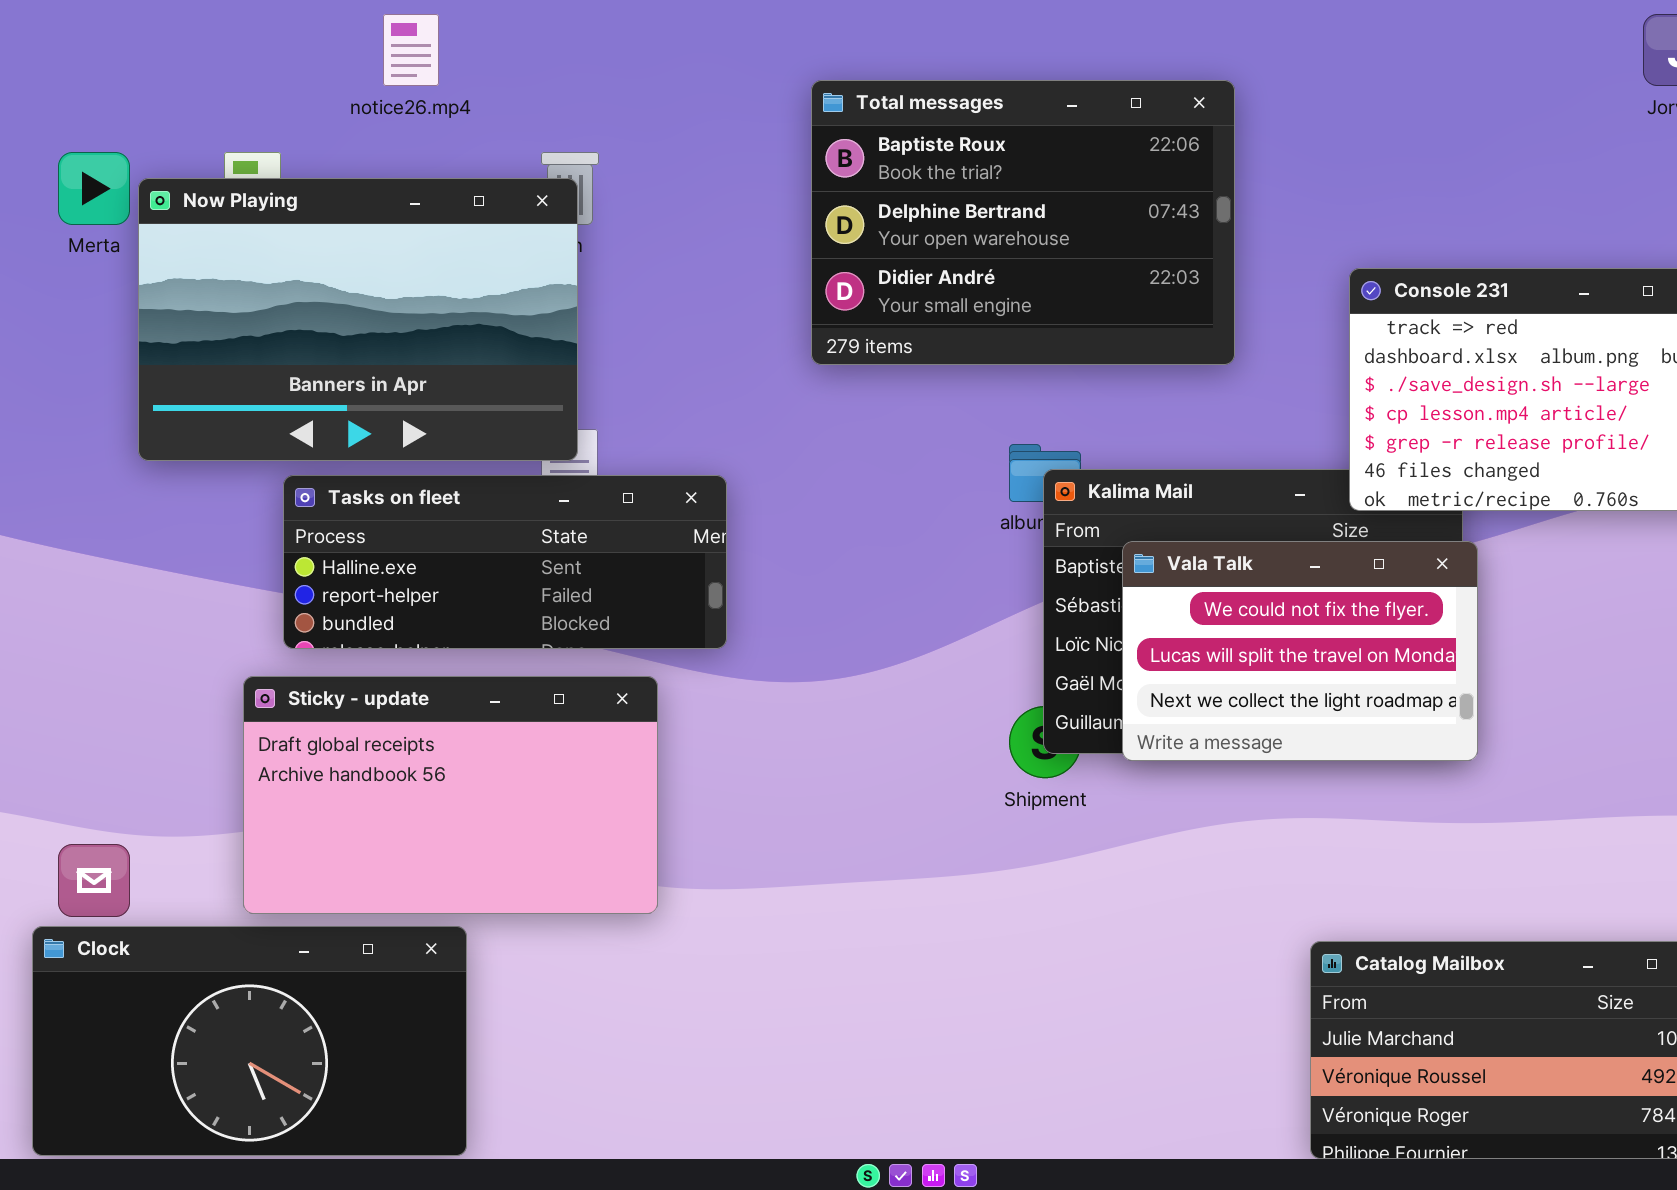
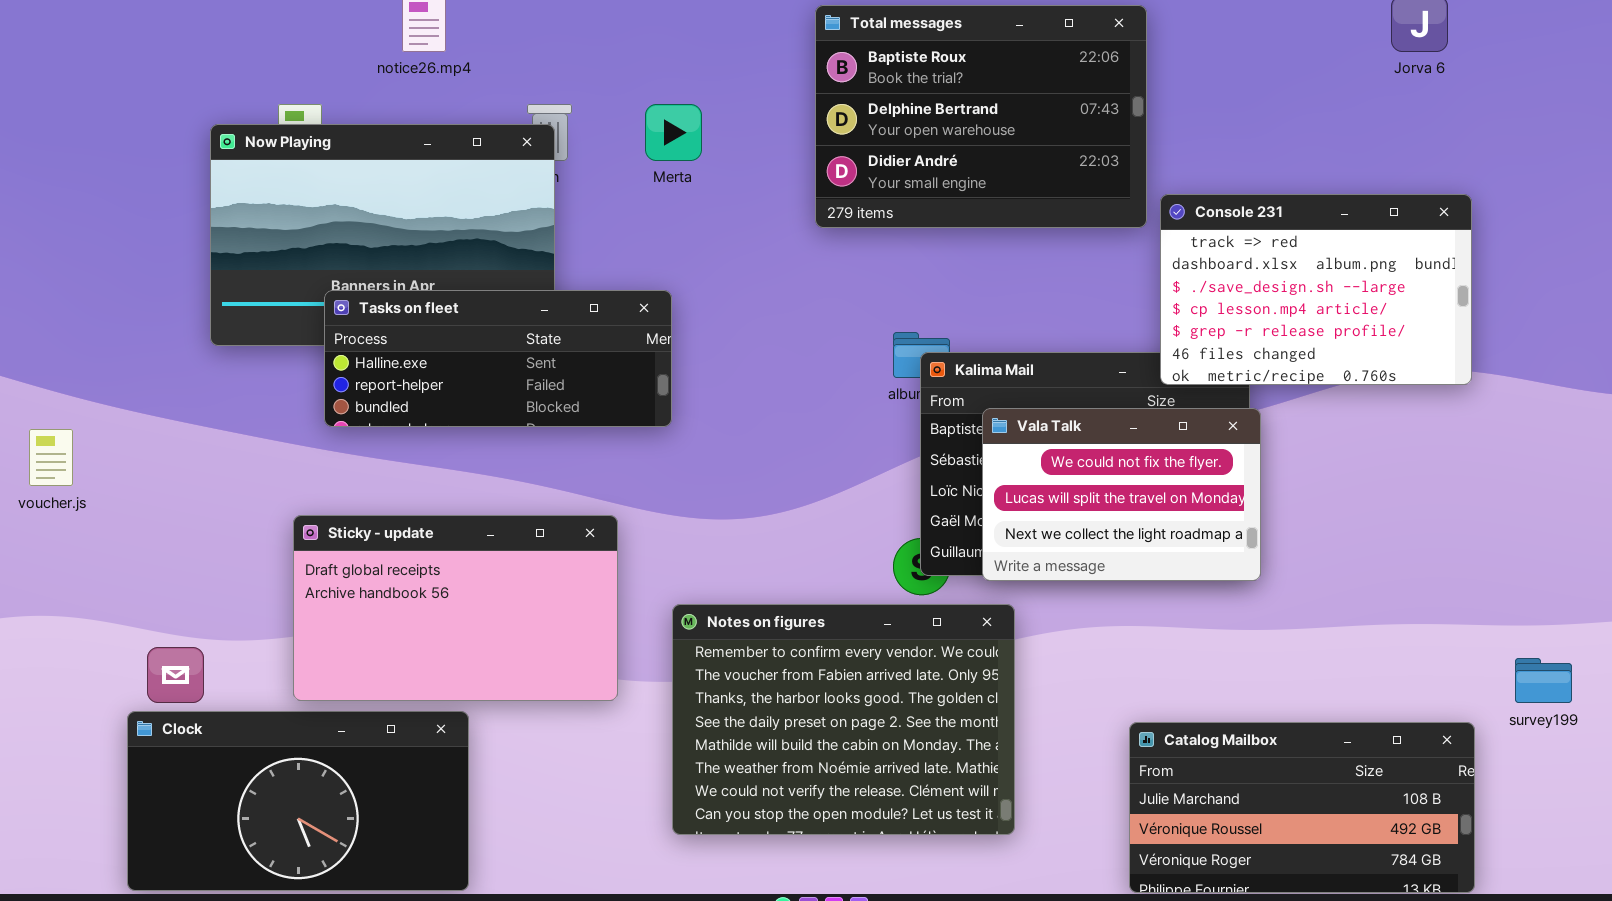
Total messages: [811,80,1235,365] -> [815,5,1147,228], moved
Merta: [58,152,130,225] -> [645,104,702,161], moved
Tasks on fleet: [283,475,727,649] -> [324,290,672,427], moved
Notes on figures: none -> [672,604,1015,835], opened

